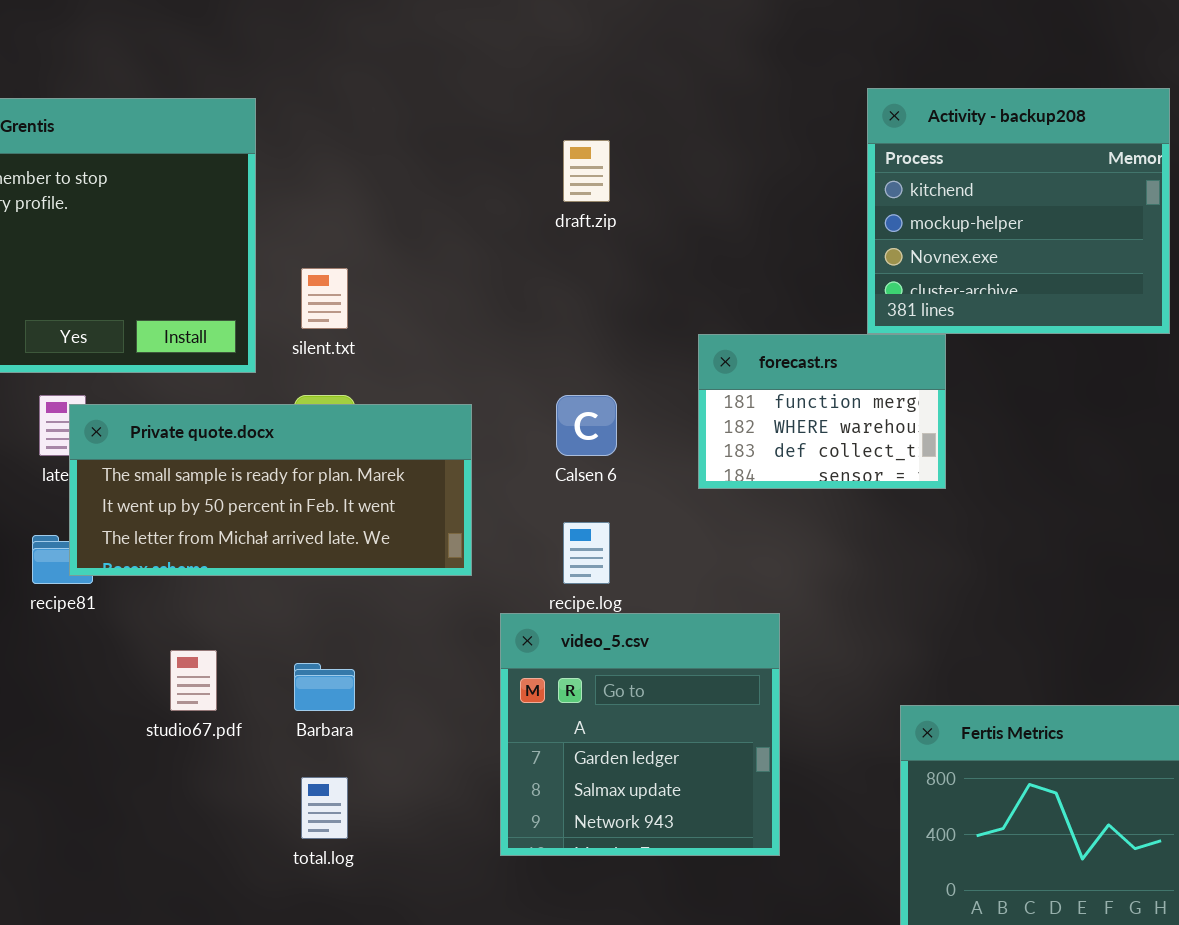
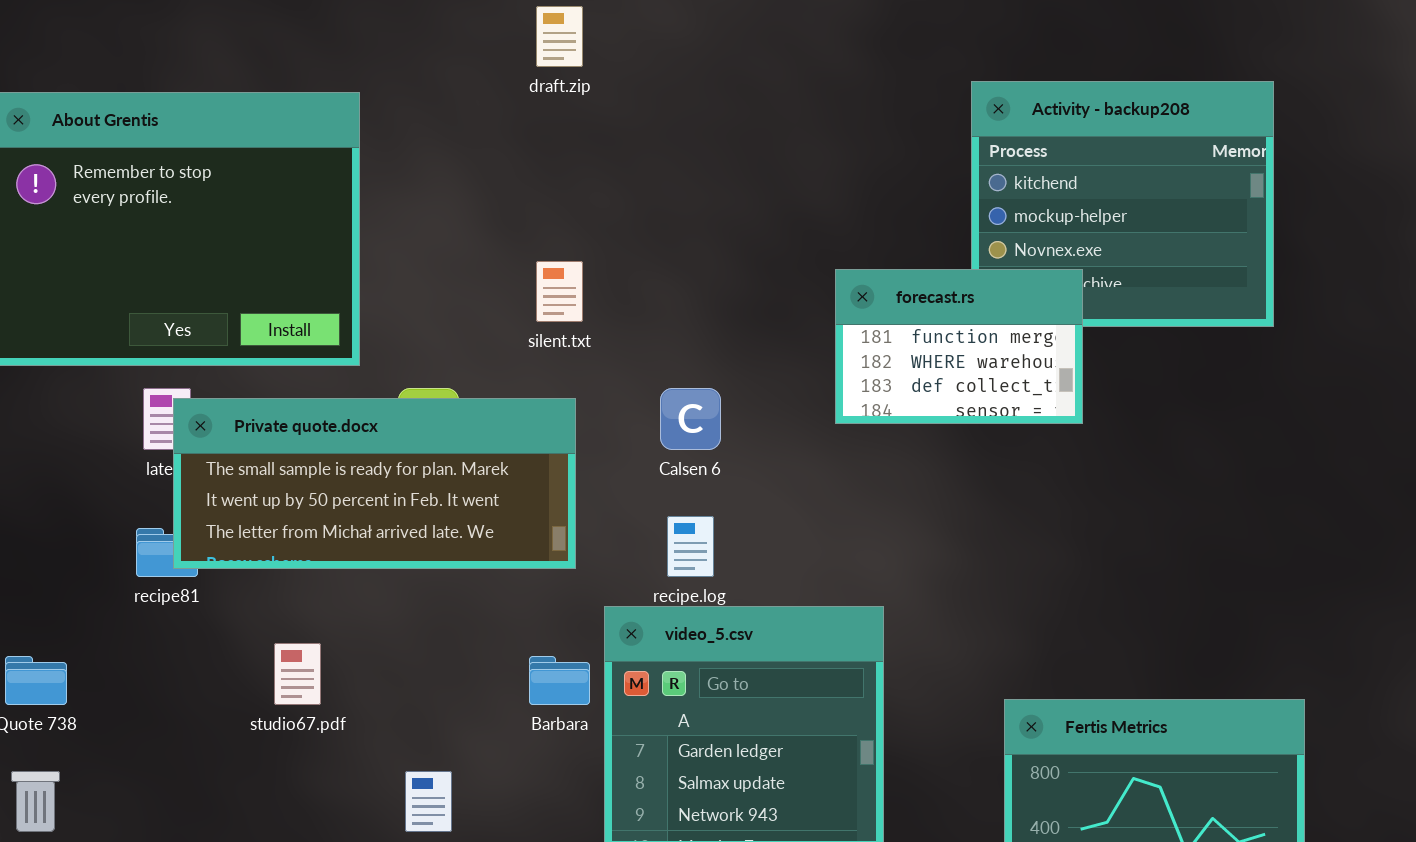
draft.zip: [563,140,610,202] -> [536,6,583,67], moved
silent.txt: [301,268,348,329] -> [536,261,583,322], moved
forecast.rs: [698,334,946,489] -> [835,269,1083,424], moved
Barbara: [294,663,355,711] -> [529,656,590,705], moved

